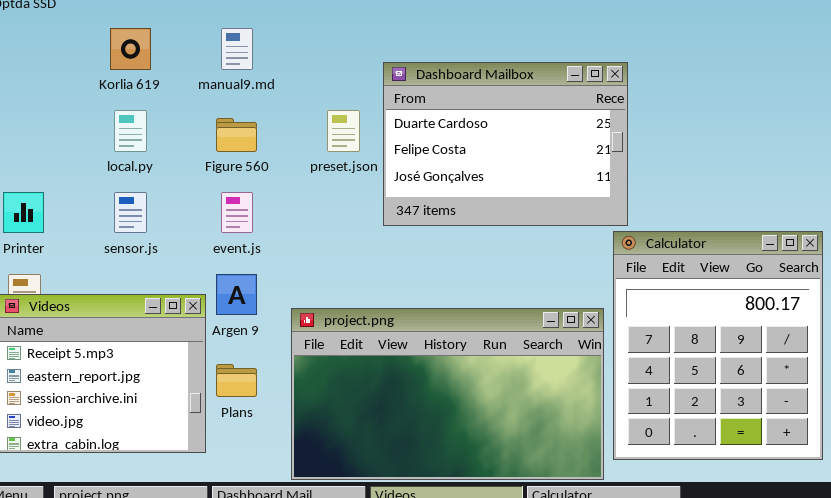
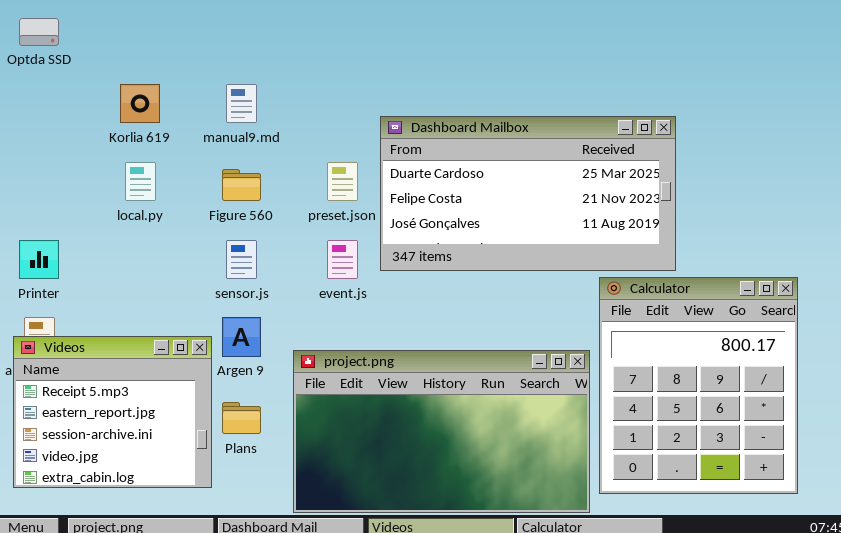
Dashboard Mailbox: [383,62,628,226] -> [380,116,676,271], resized
sensor.js: [114,192,147,233] -> [226,240,257,279], moved
event.js: [221,192,253,233] -> [327,240,358,279], moved

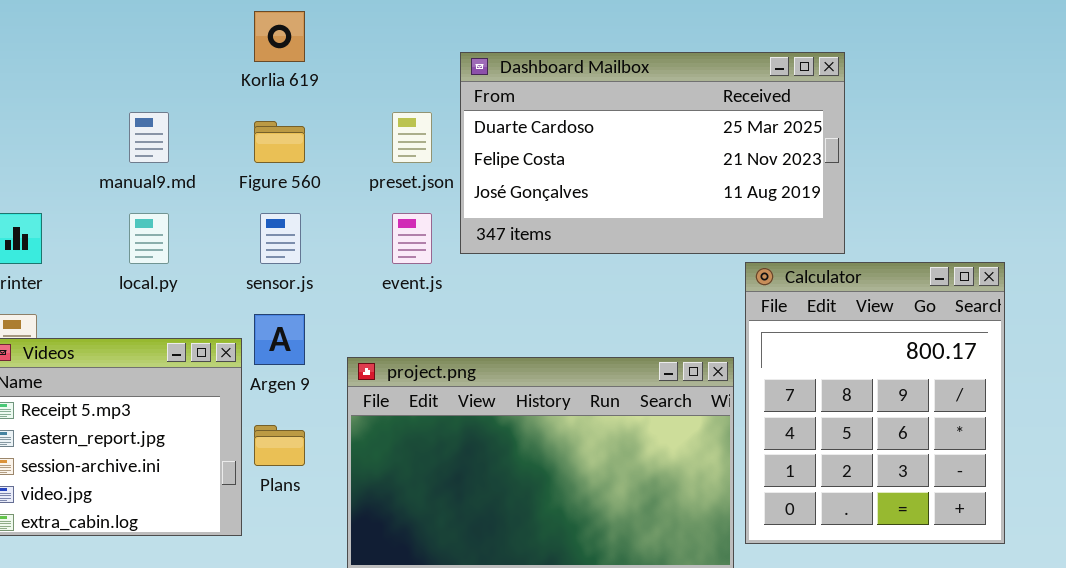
Korlia 619: [120,84,160,123] -> [254,11,305,62], moved
manual9.md: [226,84,257,123] -> [129,112,169,163], moved
local.py: [125,162,156,201] -> [129,213,169,264], moved

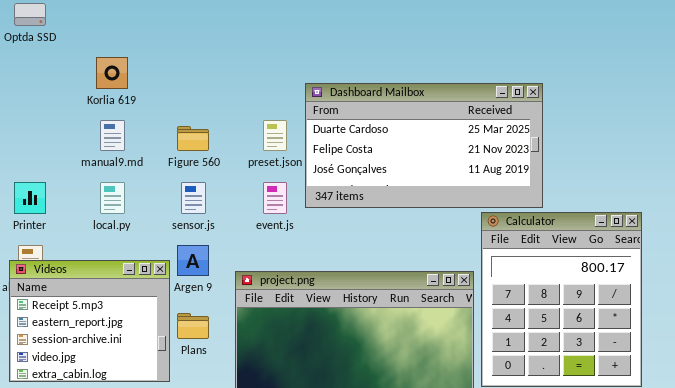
Korlia 619: [254,11,305,62] -> [96,57,128,89], moved

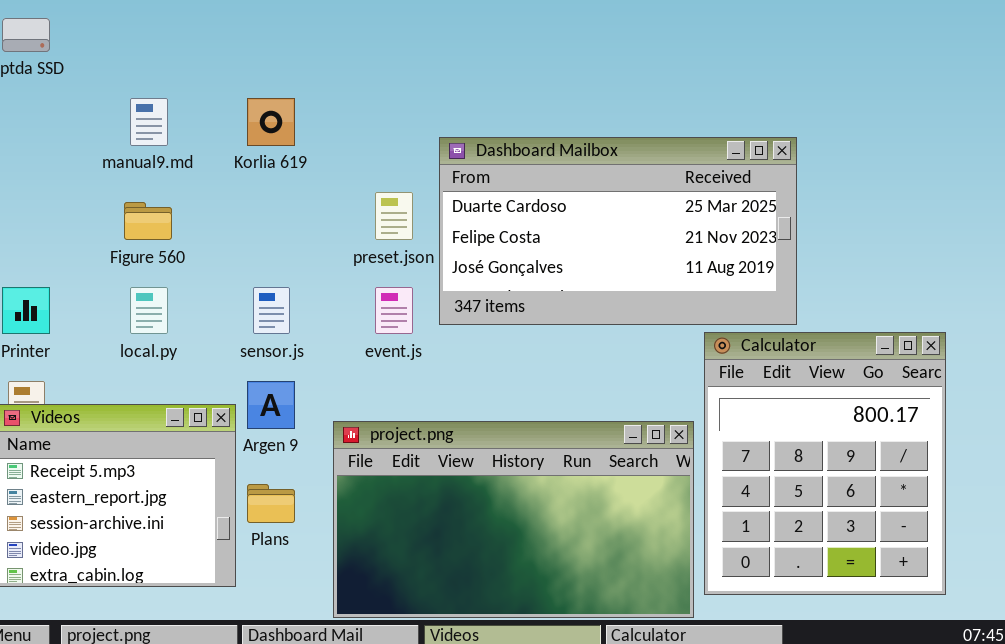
Korlia 619: [96,57,128,89] -> [247,98,295,146], moved
manual9.md: [100,120,125,151] -> [130,98,168,146], moved
Figure 560: [177,126,209,151] -> [124,202,172,240], moved

